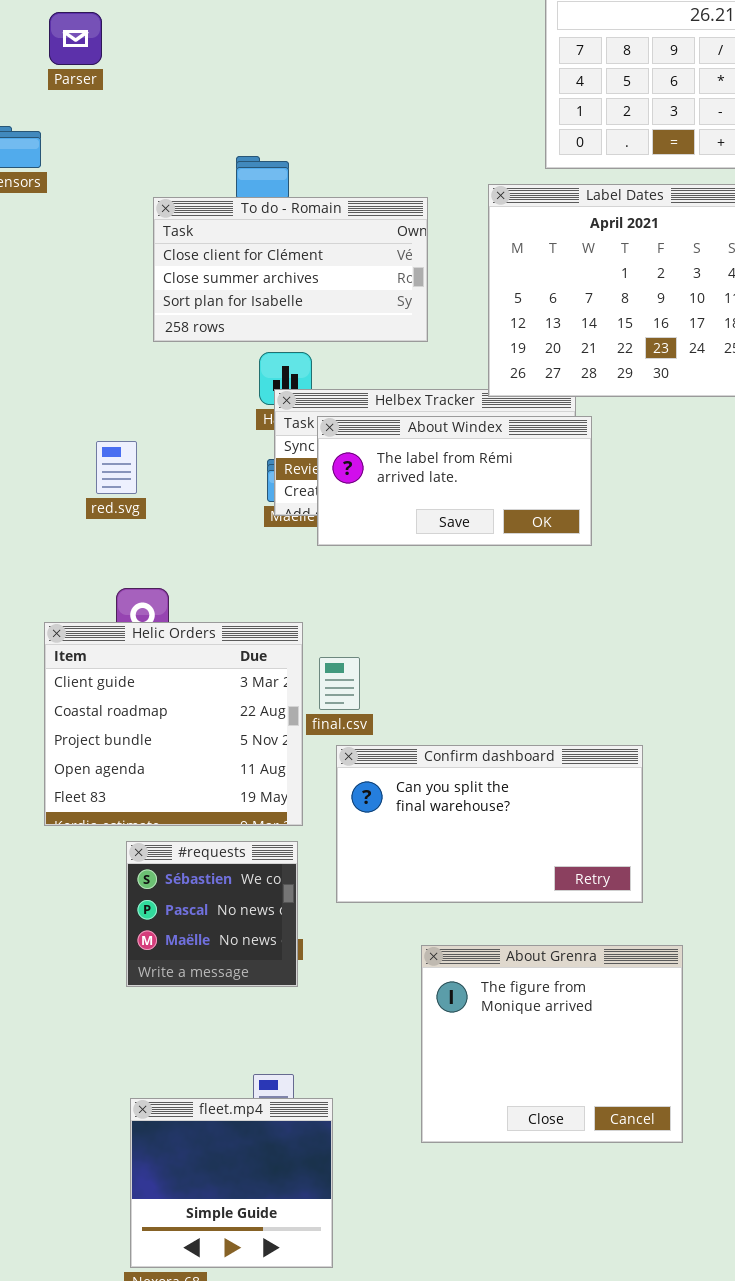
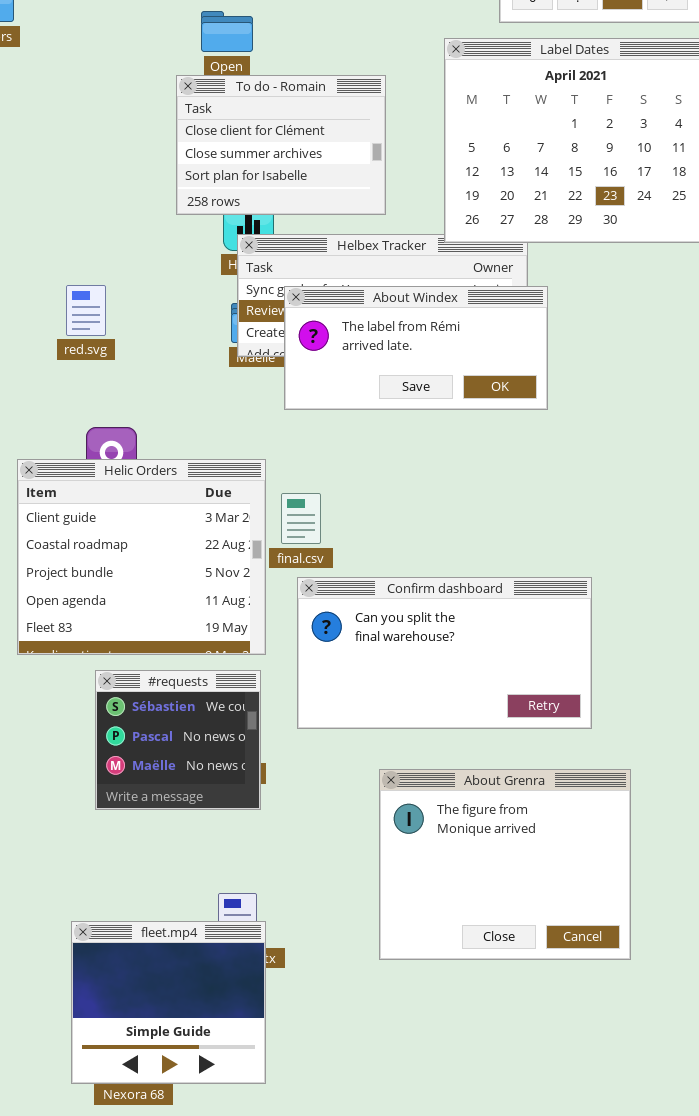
To do - Romain: [153,197,428,342] -> [176,75,386,215], moved, resized
About Windex: [317,416,592,546] -> [284,286,548,410], moved
fleet.mp4: [130,1098,333,1268] -> [71,921,266,1084], moved

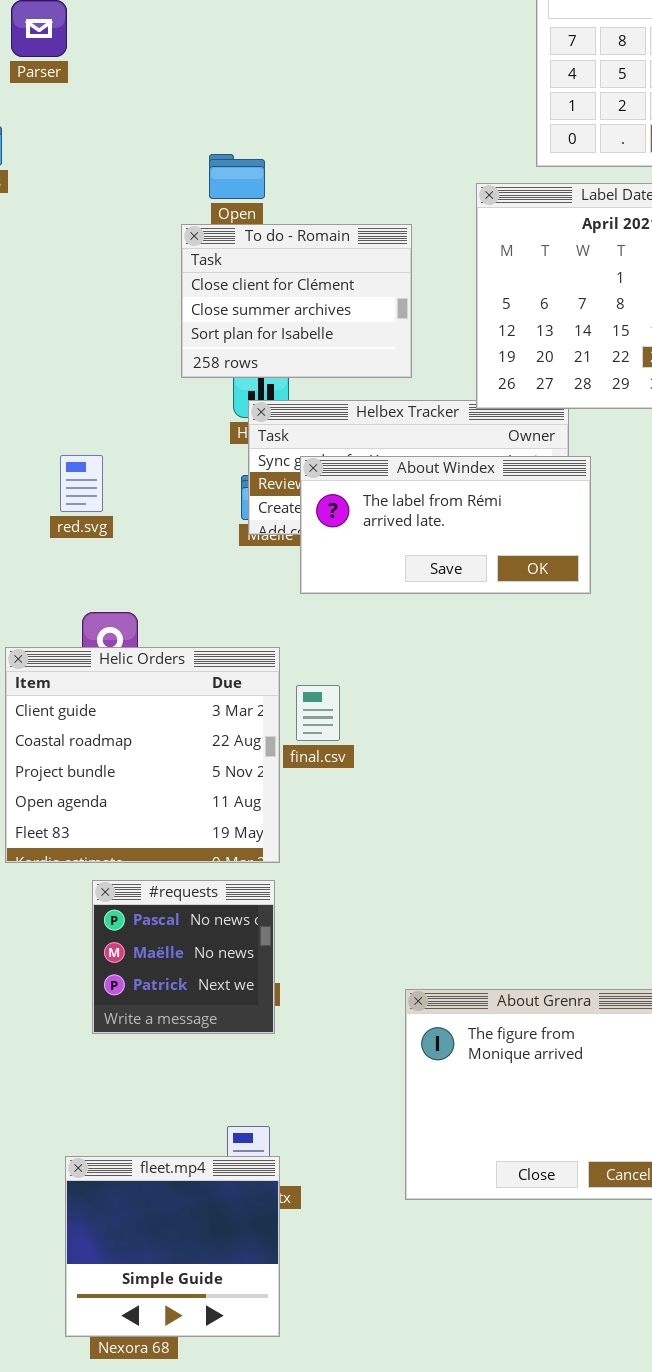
Confirm dashboard: [297,577,592,729] -> none, closed
#requests: [95,670,261,810] -> [92,880,275,1034], scrolled down 1 row

